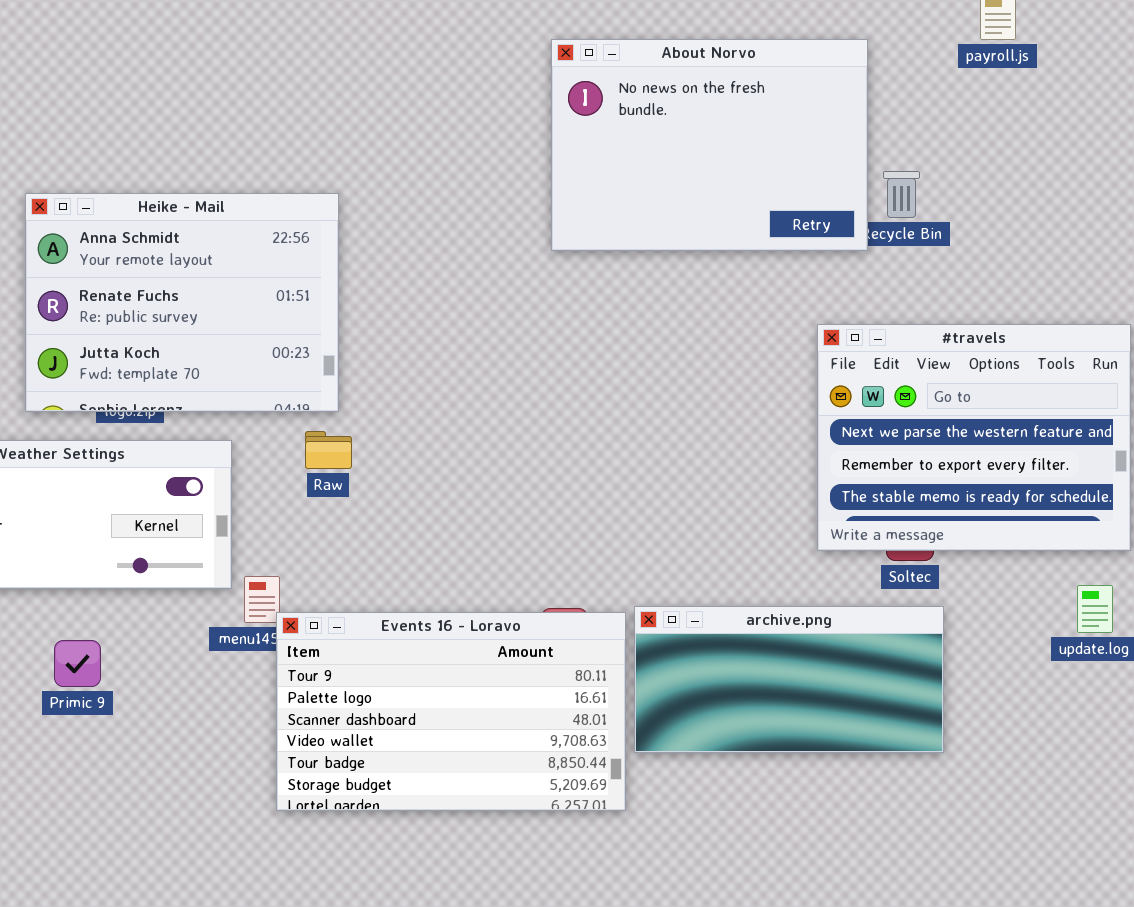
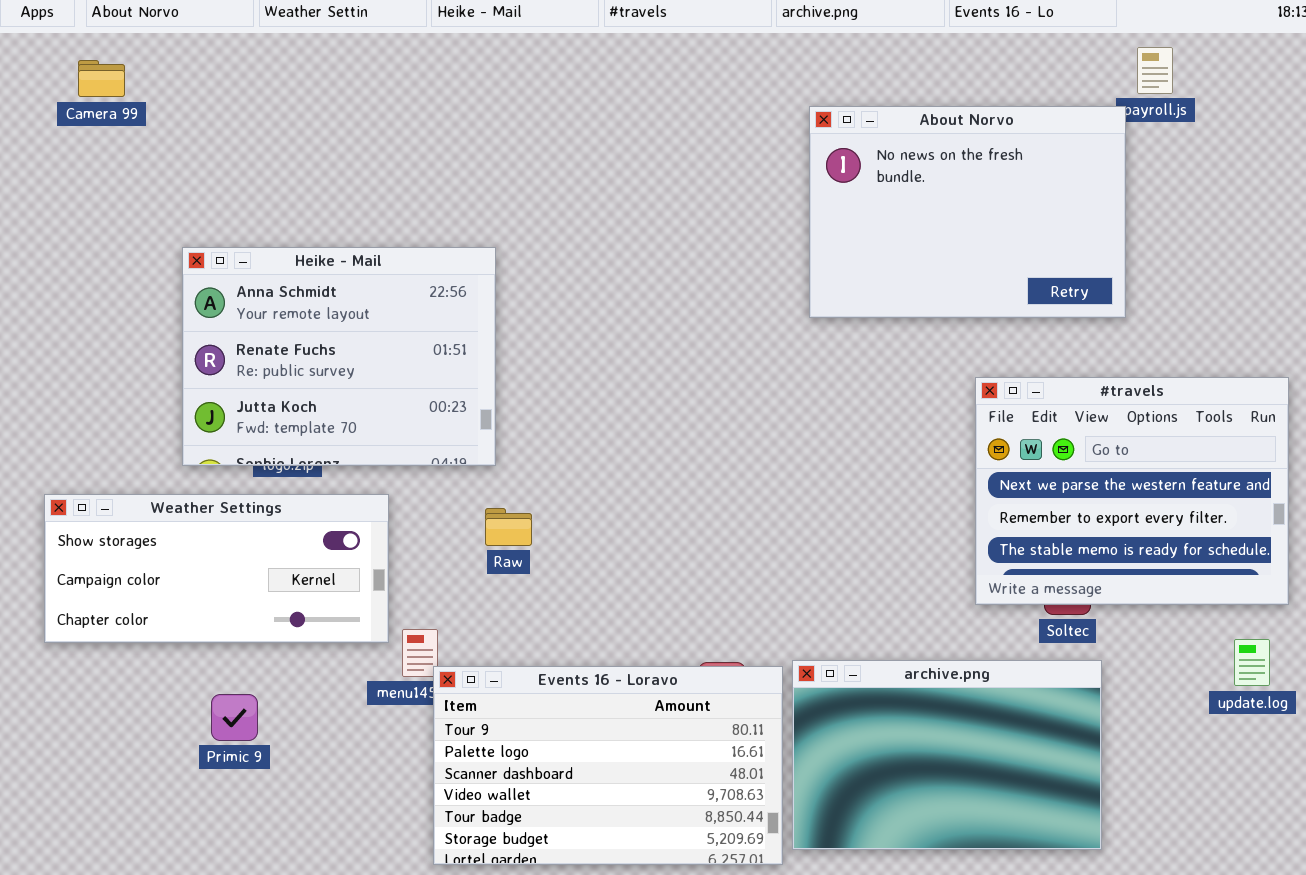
About Norvo: [551,39,868,251] -> [809,106,1126,318], moved
Raw: [305,431,352,469] -> [485,508,532,546], moved
archive.png: [634,606,944,753] -> [792,660,1102,850], resized

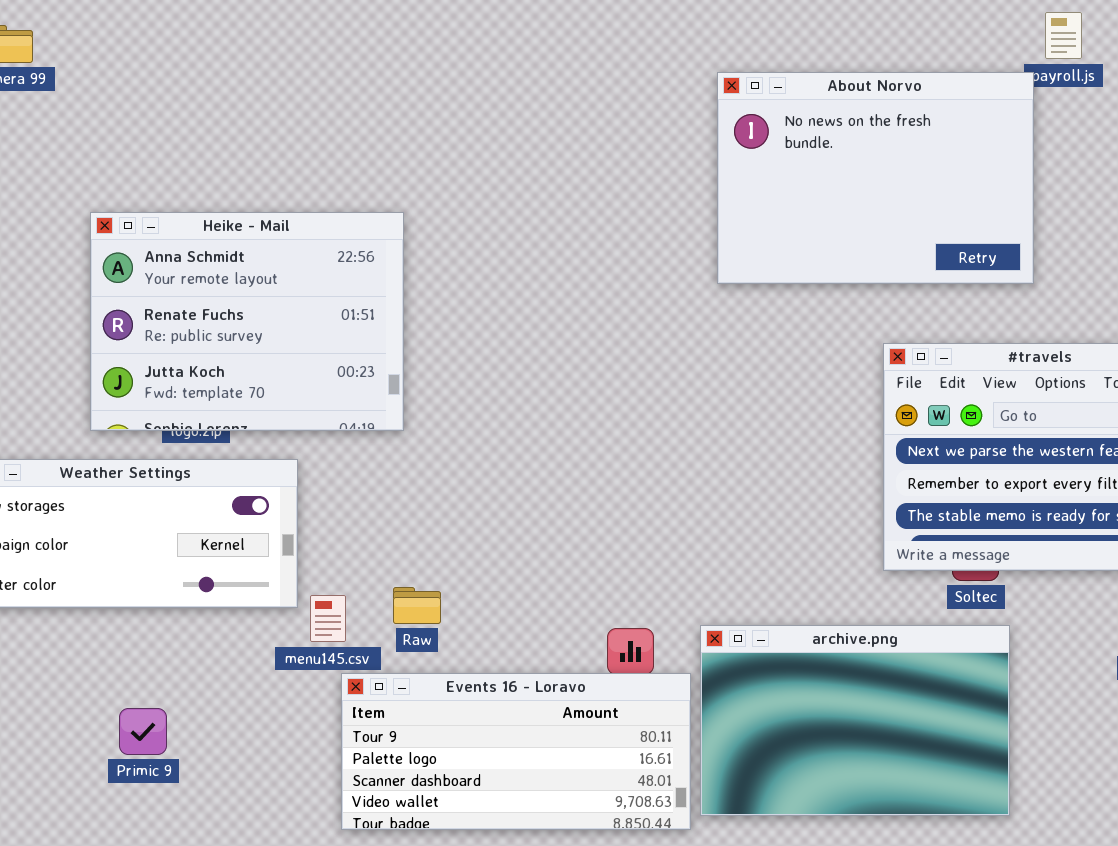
Raw: [485,508,532,546] -> [393,587,441,624], moved
Events 16 - Loravo: [433,666,783,865] -> [341,673,691,830], resized
Primic 9: [211,694,258,741] -> [119,708,167,755], moved

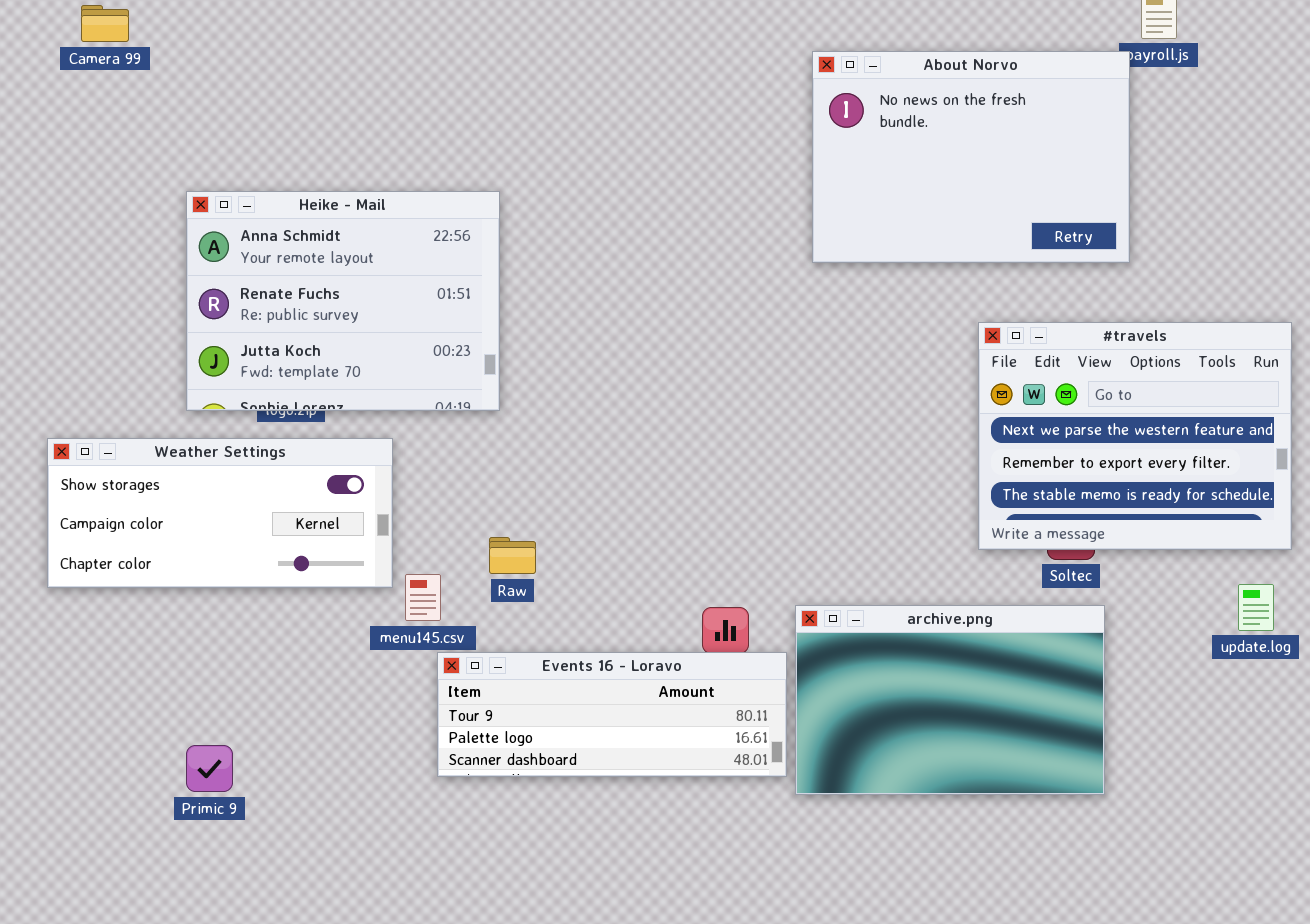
Raw: [393,587,441,624] -> [489,537,536,574], moved
Events 16 - Loravo: [341,673,691,830] -> [437,652,787,777], resized
Primic 9: [119,708,167,755] -> [186,745,233,792], moved

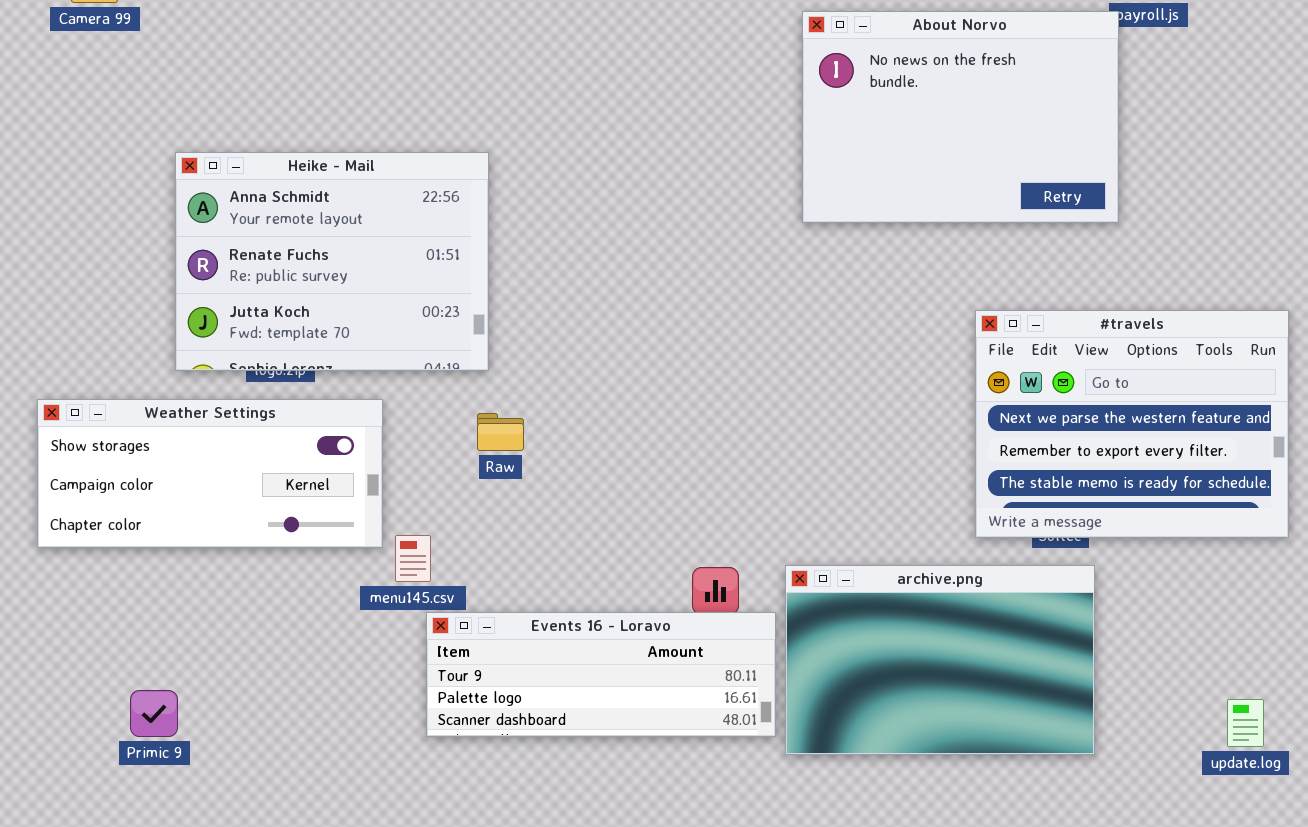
#travels: [978,322,1292,550] -> [975,310,1289,538], moved
Raw: [489,537,536,574] -> [477,413,524,451], moved
update.log: [1238,584,1274,631] -> [1227,699,1264,747], moved
Primic 9: [186,745,233,792] -> [130,690,178,737], moved

